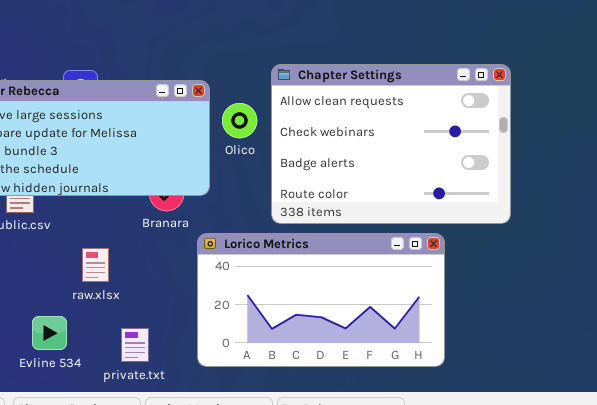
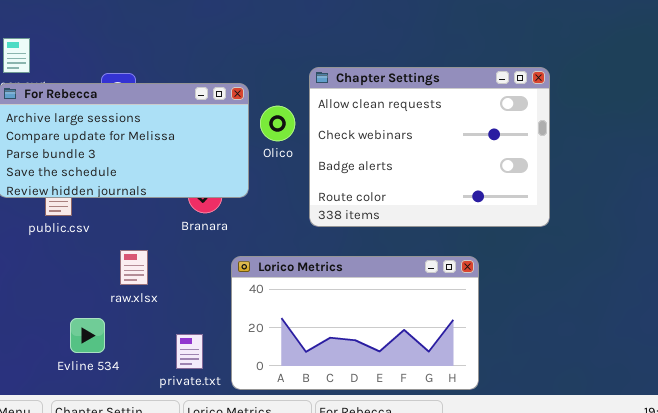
Lorico Metrics: [197,233,445,367] -> [231,256,479,390], moved
private.txt: [121,328,149,362] -> [176,334,203,369], moved

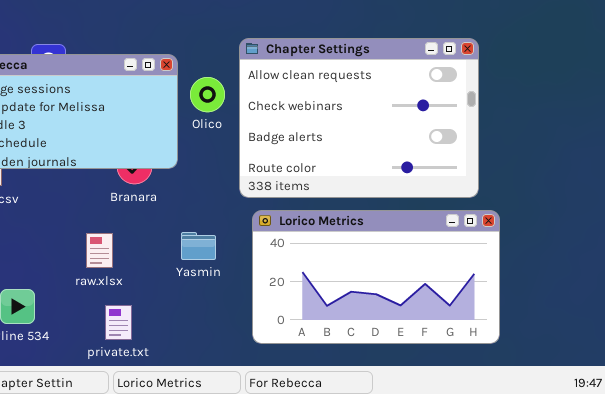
raw.xlsx: [120,250,148,285] -> [86,233,113,268], moved
Lorico Metrics: [231,256,479,390] -> [252,210,500,344], moved

